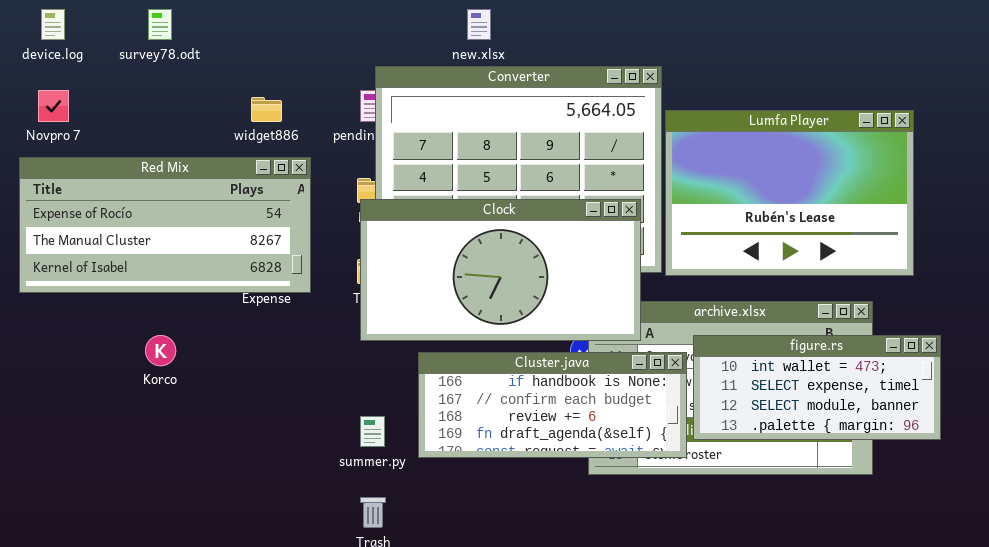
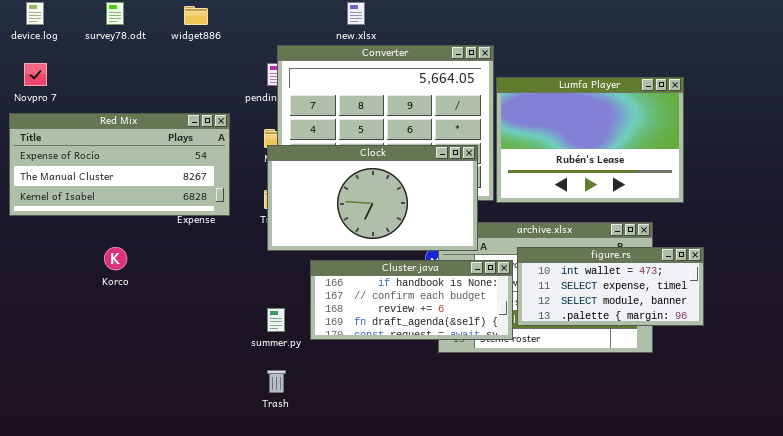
widget886: [251,97,282,122] -> [184,6,208,25], moved

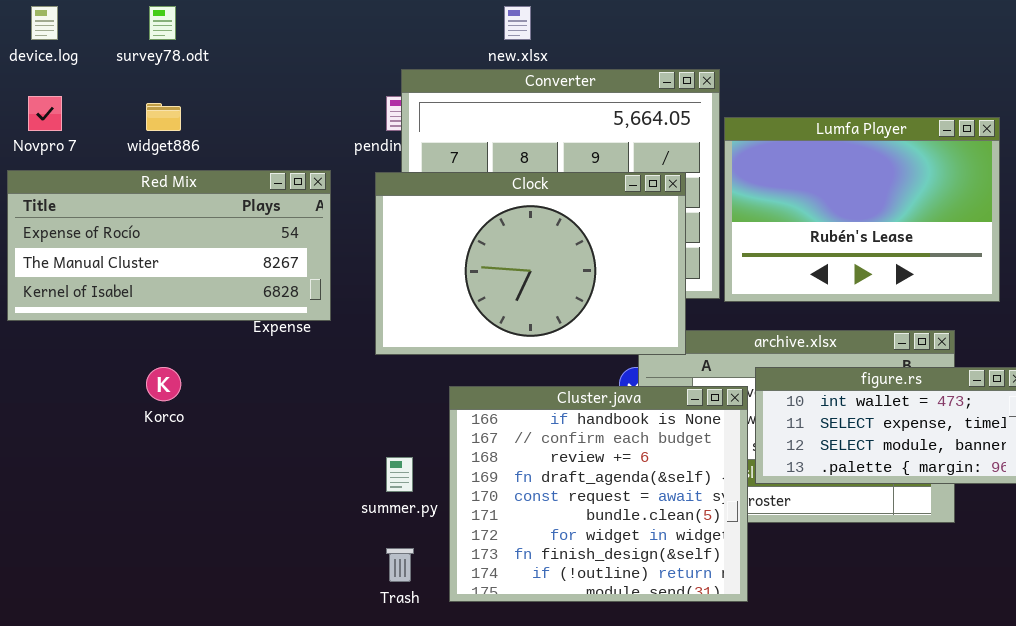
widget886: [184,6,208,25] -> [146,103,181,131], moved
Clock: [267,145,478,251] -> [375,172,686,355], moved, resized
Cluster.java: [310,260,513,340] -> [449,386,748,602], resized

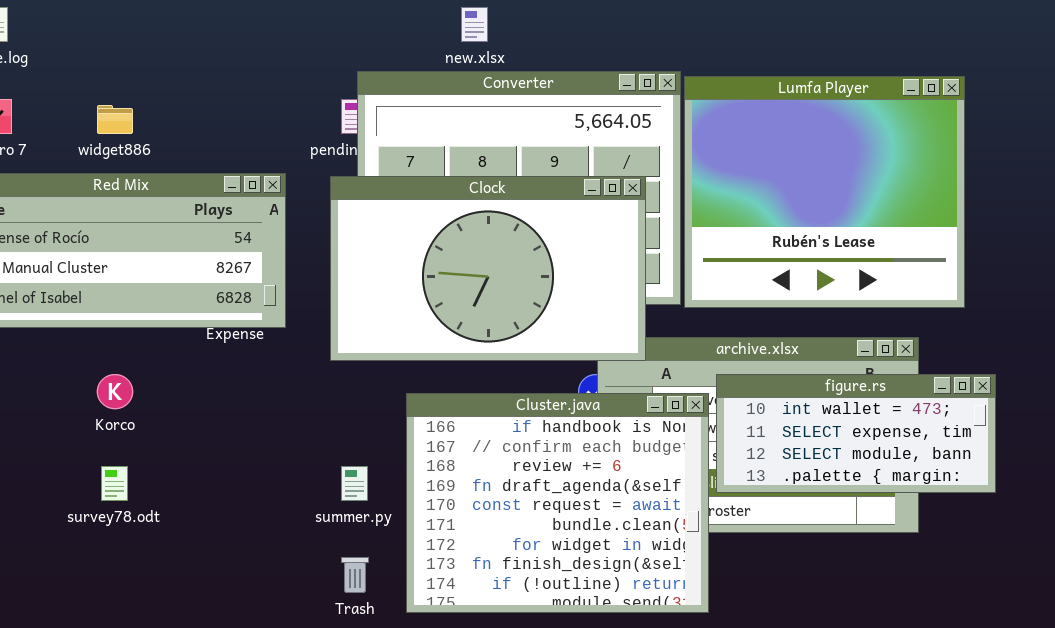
survey78.odt: [149,6,176,40] -> [101,466,128,501], moved
Lumfa Player: [724,117,1000,302] -> [684,76,965,308], resized

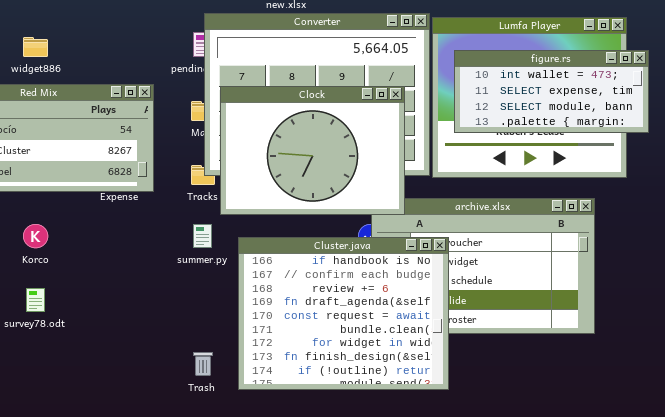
Clock: [330,176,646,361] -> [220,86,405,215], resized
figure.rs: [716,374,996,493] -> [454,50,649,133], moved
summer.py: [341,466,368,501] -> [193,224,212,248], moved

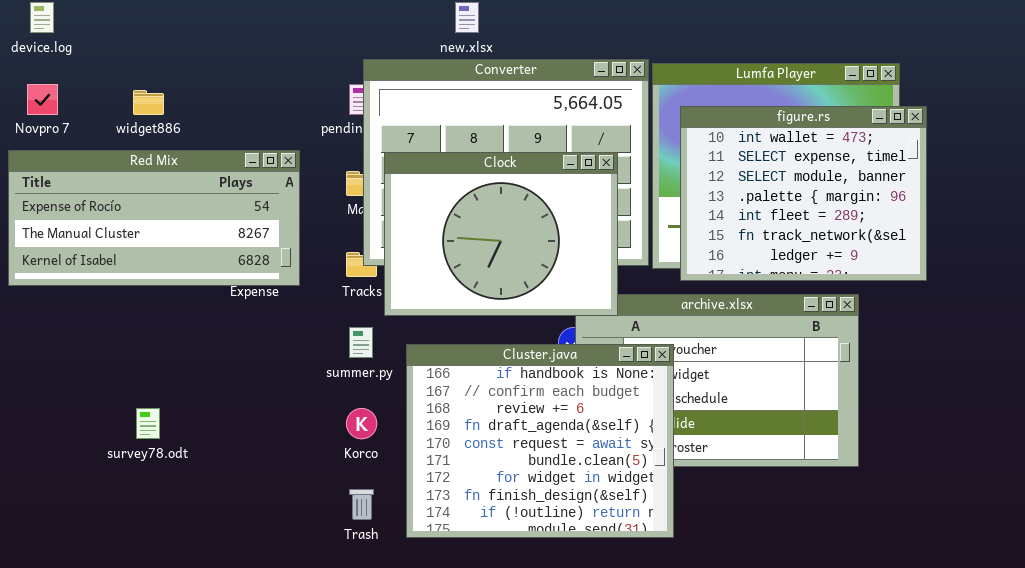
figure.rs: [454,50,649,133] -> [680,106,927,281], resized
Korco: [23,224,48,248] -> [346,408,377,439], moved

